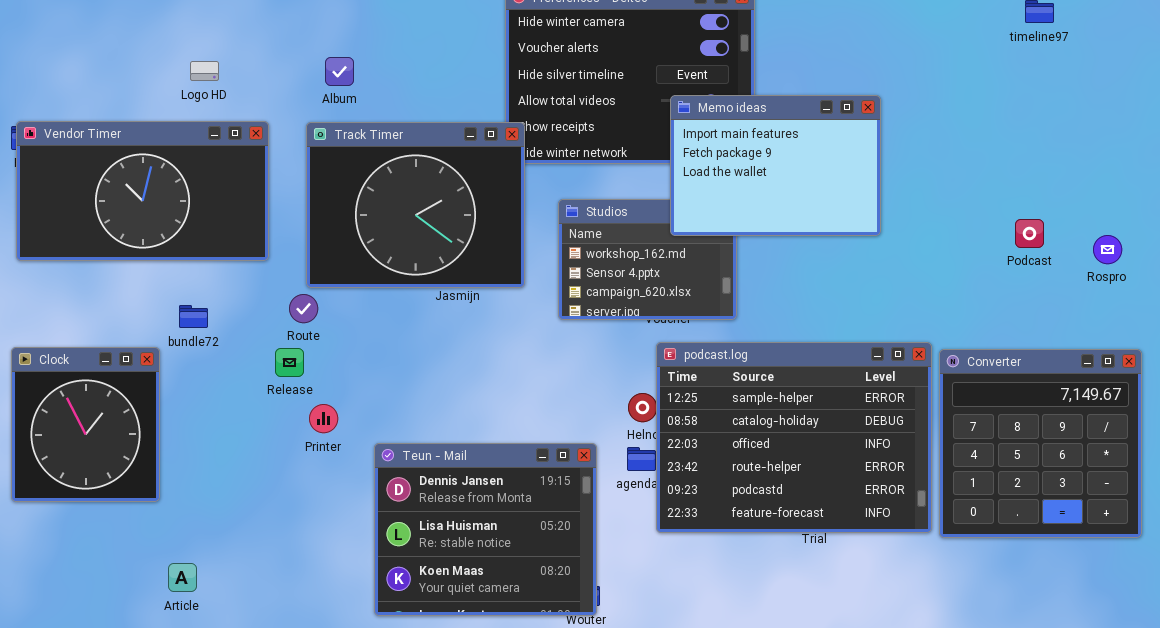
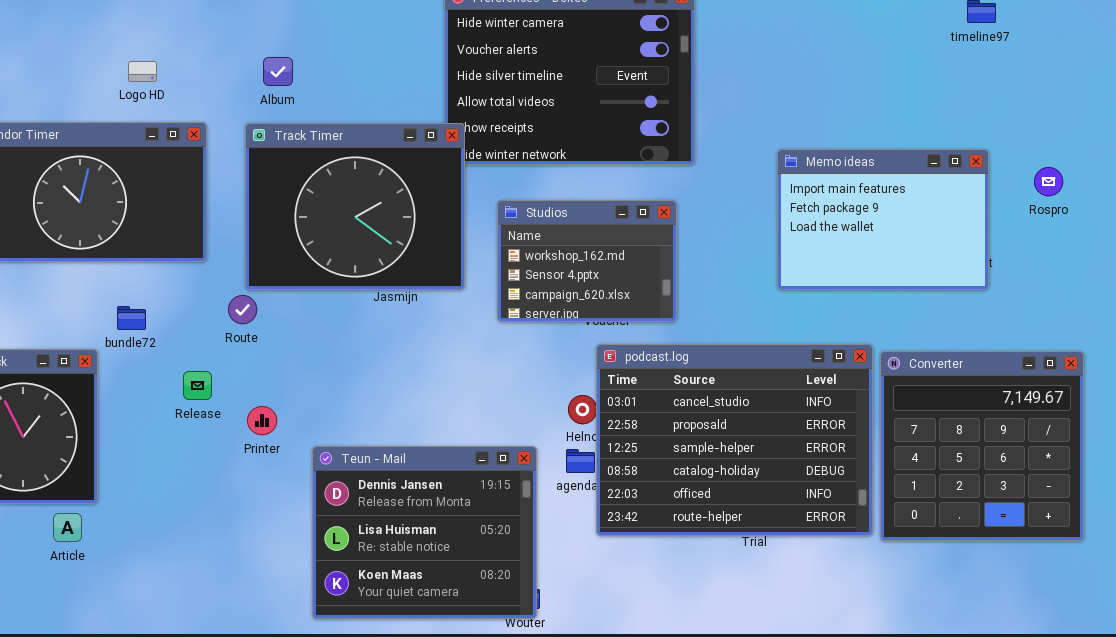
Memo ideas: [670,95,881,236] -> [777,149,989,290], moved
Rospro: [1093,235,1122,264] -> [1034,167,1063,196], moved
podcast.log: [656,342,932,533] -> [596,344,873,536], scrolled up 2 rows
Release: [275,348,304,377] -> [183,371,212,400], moved
Article: [168,563,197,592] -> [53,513,82,542], moved

